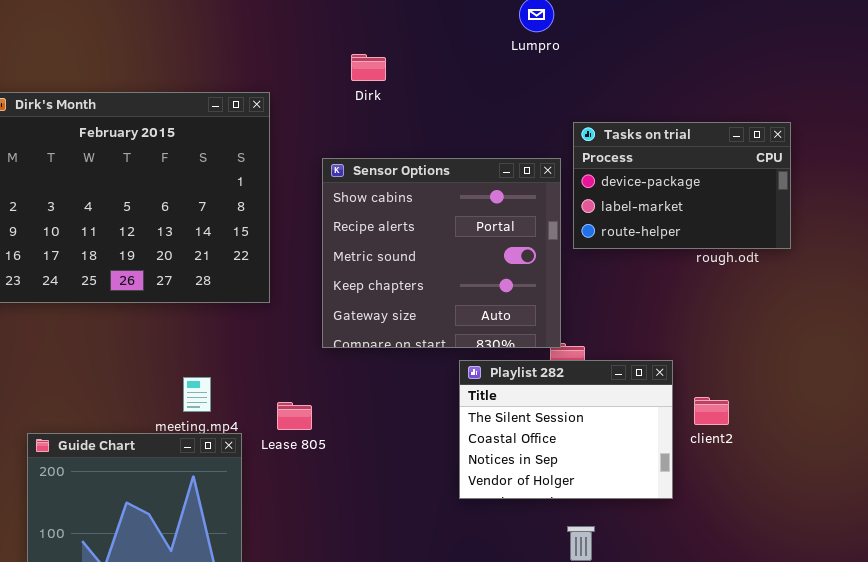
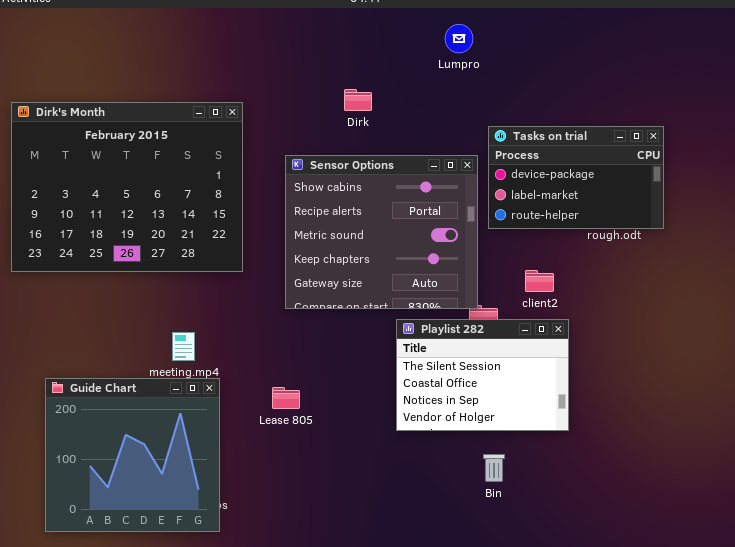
Dirk: [351,54,386,81] -> [344,89,372,111], moved
client2: [694,397,729,425] -> [525,270,554,292], moved
Lease 805: [277,402,312,430] -> [272,387,300,409], moved

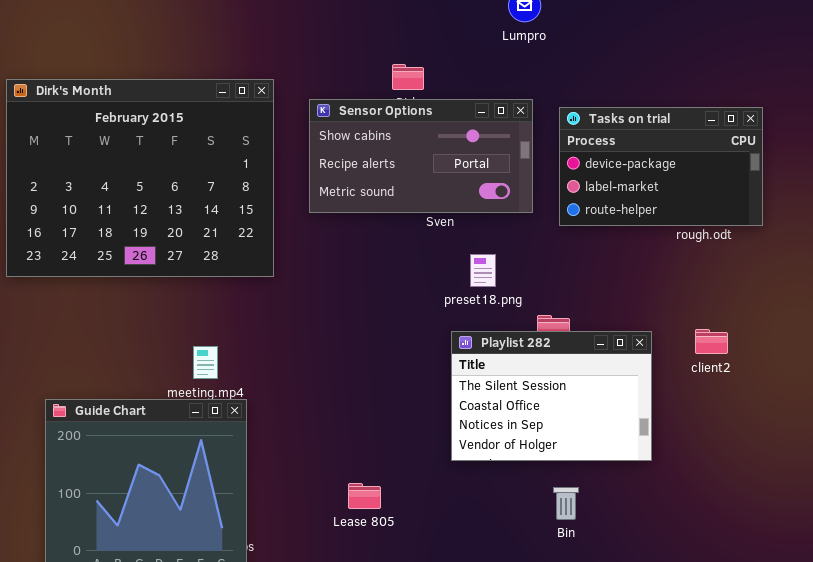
Sensor Options: [285,155,478,309] -> [309,99,533,213], moved, resized
client2: [525,270,554,292] -> [695,329,728,354], moved
Lease 805: [272,387,300,409] -> [348,483,381,509], moved

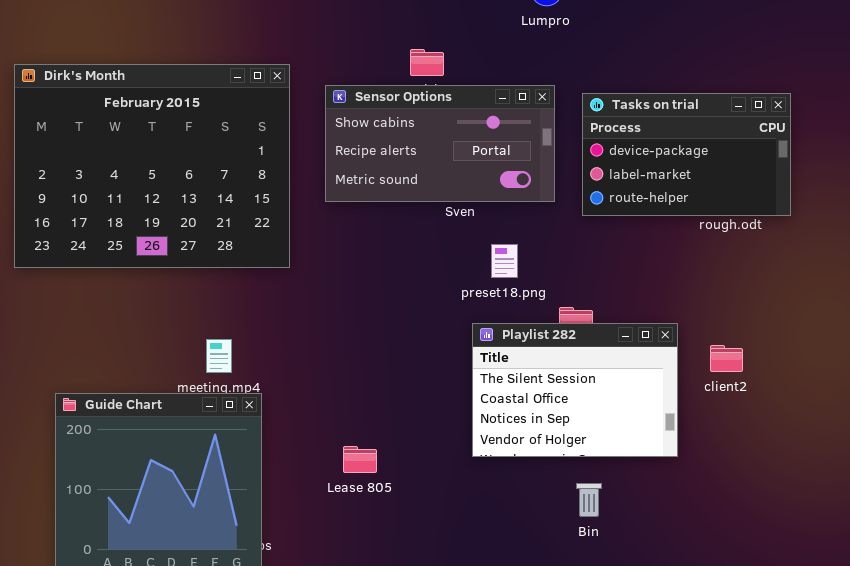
client2: [695,329,728,354] -> [710,345,743,372], moved
Lease 805: [348,483,381,509] -> [343,446,377,473], moved

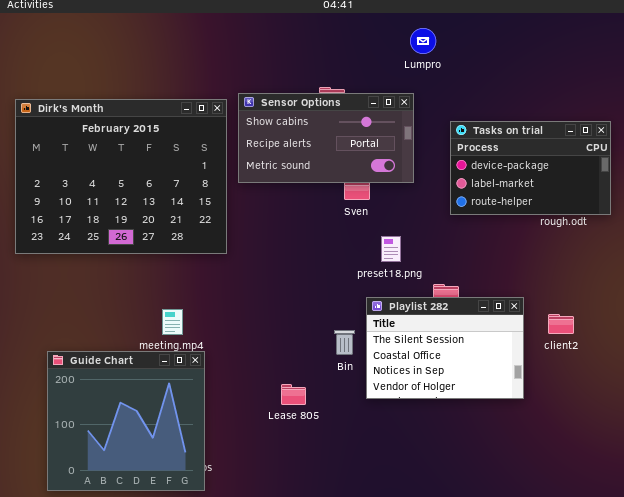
Sensor Options: [325,85,555,202] -> [238,93,414,183], moved
Lease 805: [343,446,377,473] -> [281,384,306,405], moved
Bin: [576,483,602,517] -> [334,330,355,355], moved

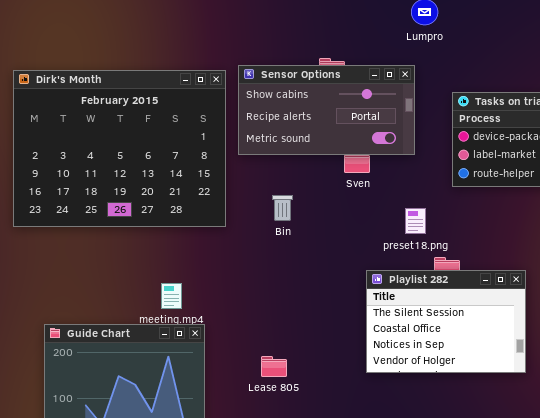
preset18.png: [381,236,401,262] -> [405,208,426,234], moved
Bin: [334,330,355,355] -> [272,195,293,221], moved
Lease 805: [281,384,306,405] -> [261,356,287,377], moved

